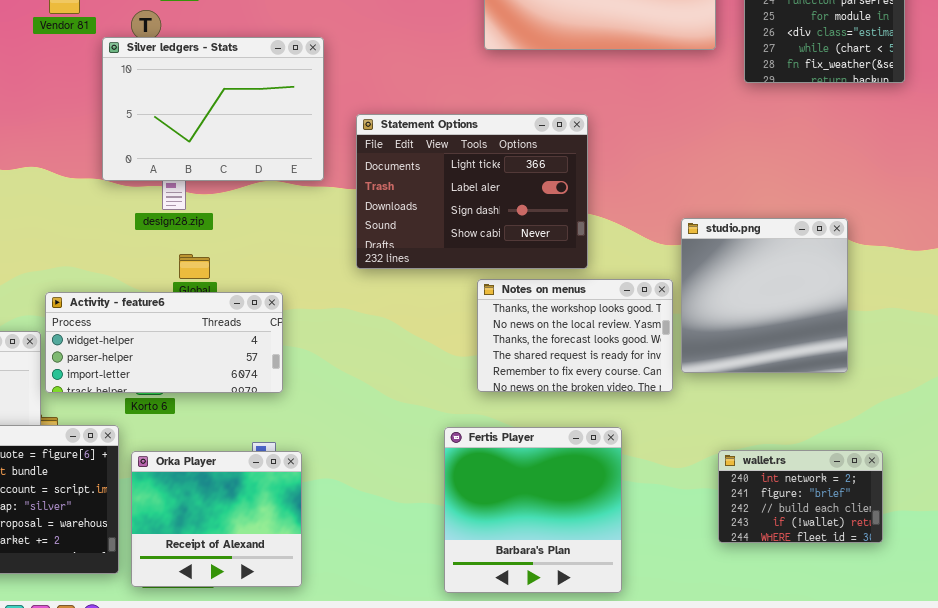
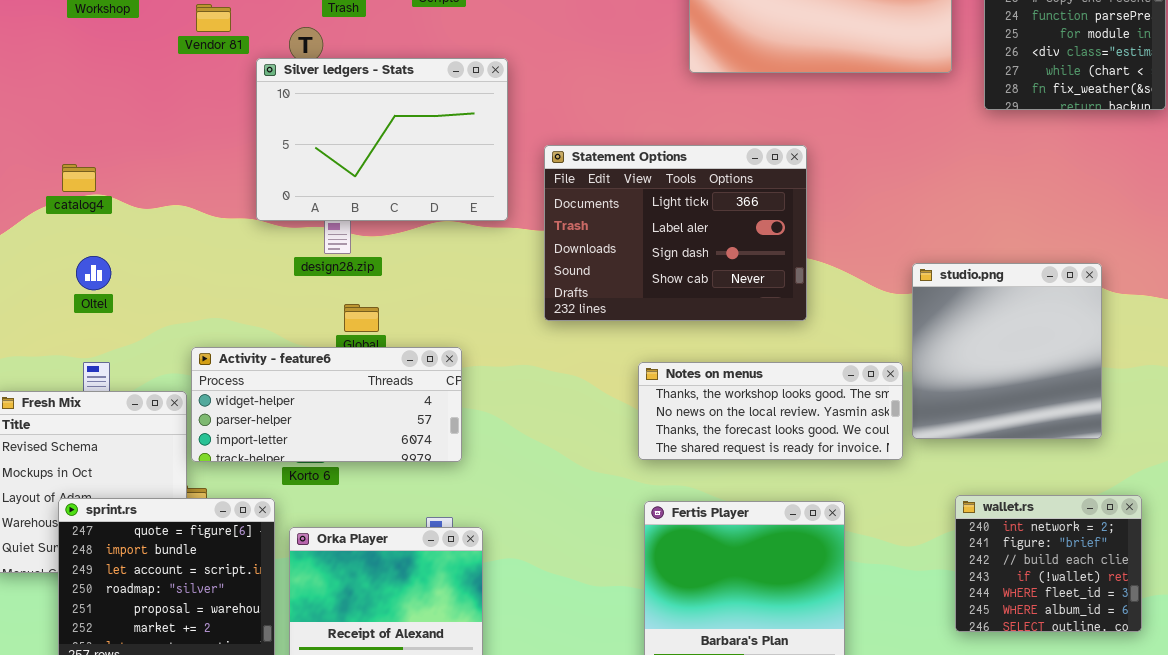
Notes on menus: [477,279,673,392] -> [638,362,903,460], resized
wallet.rs: [718,450,883,543] -> [955,495,1142,632], resized

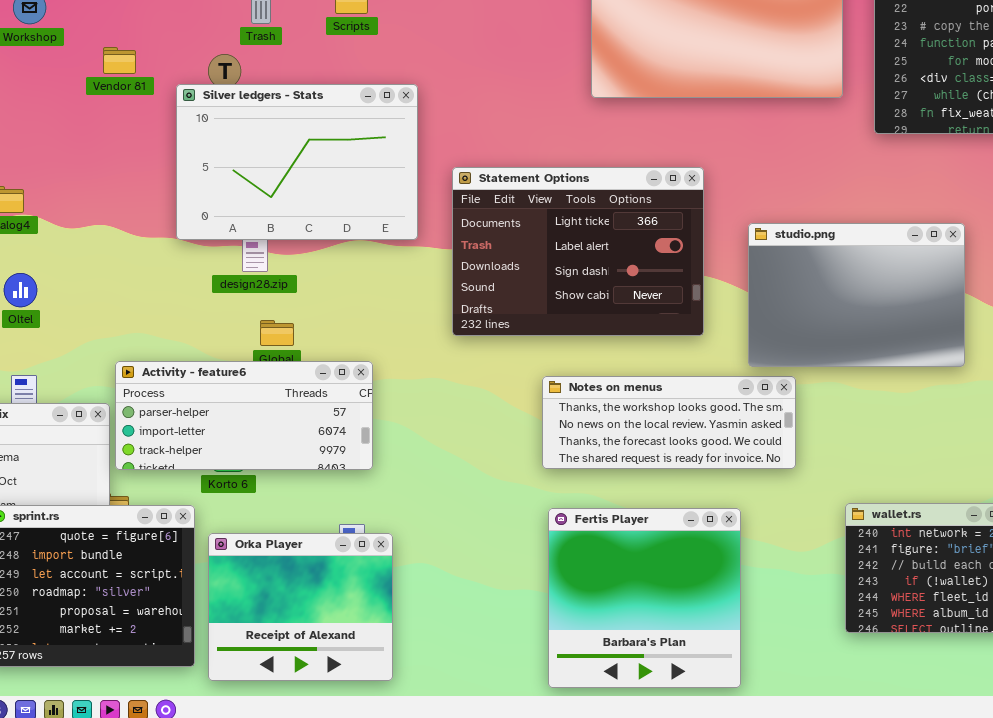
Vendor 81: [196,4,231,32] -> [103,47,136,74], moved
studio.png: [912,263,1102,439] -> [748,223,965,367], moved, resized
Activity - feature6: [191,347,462,462] -> [115,361,373,470], scrolled down 1 row

